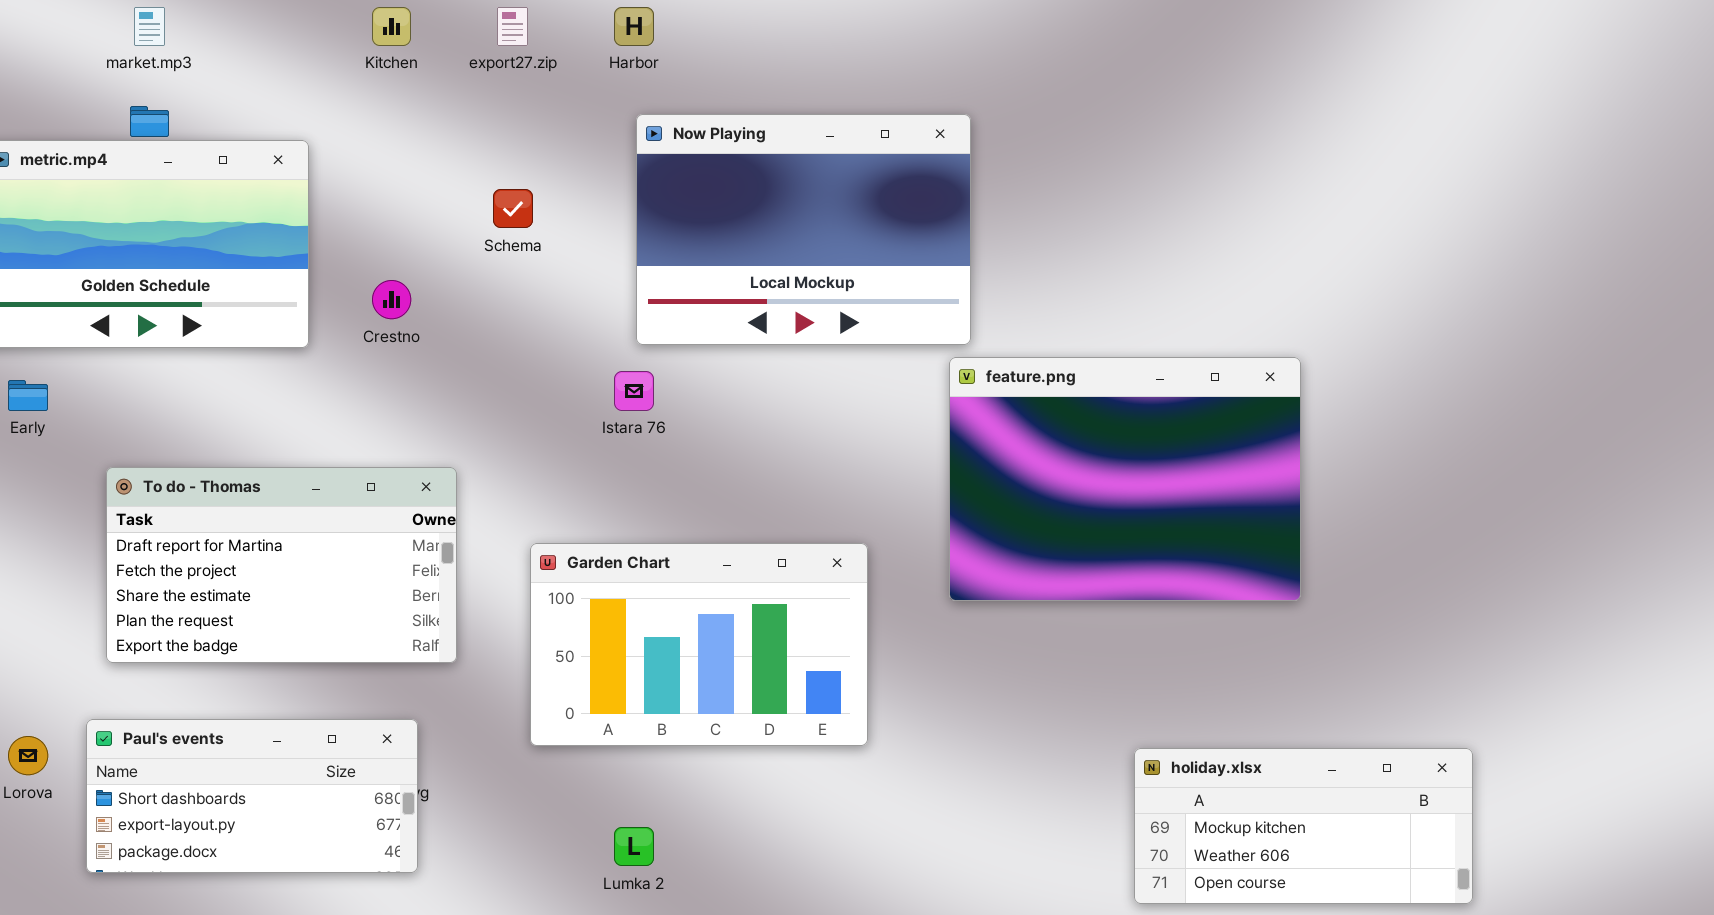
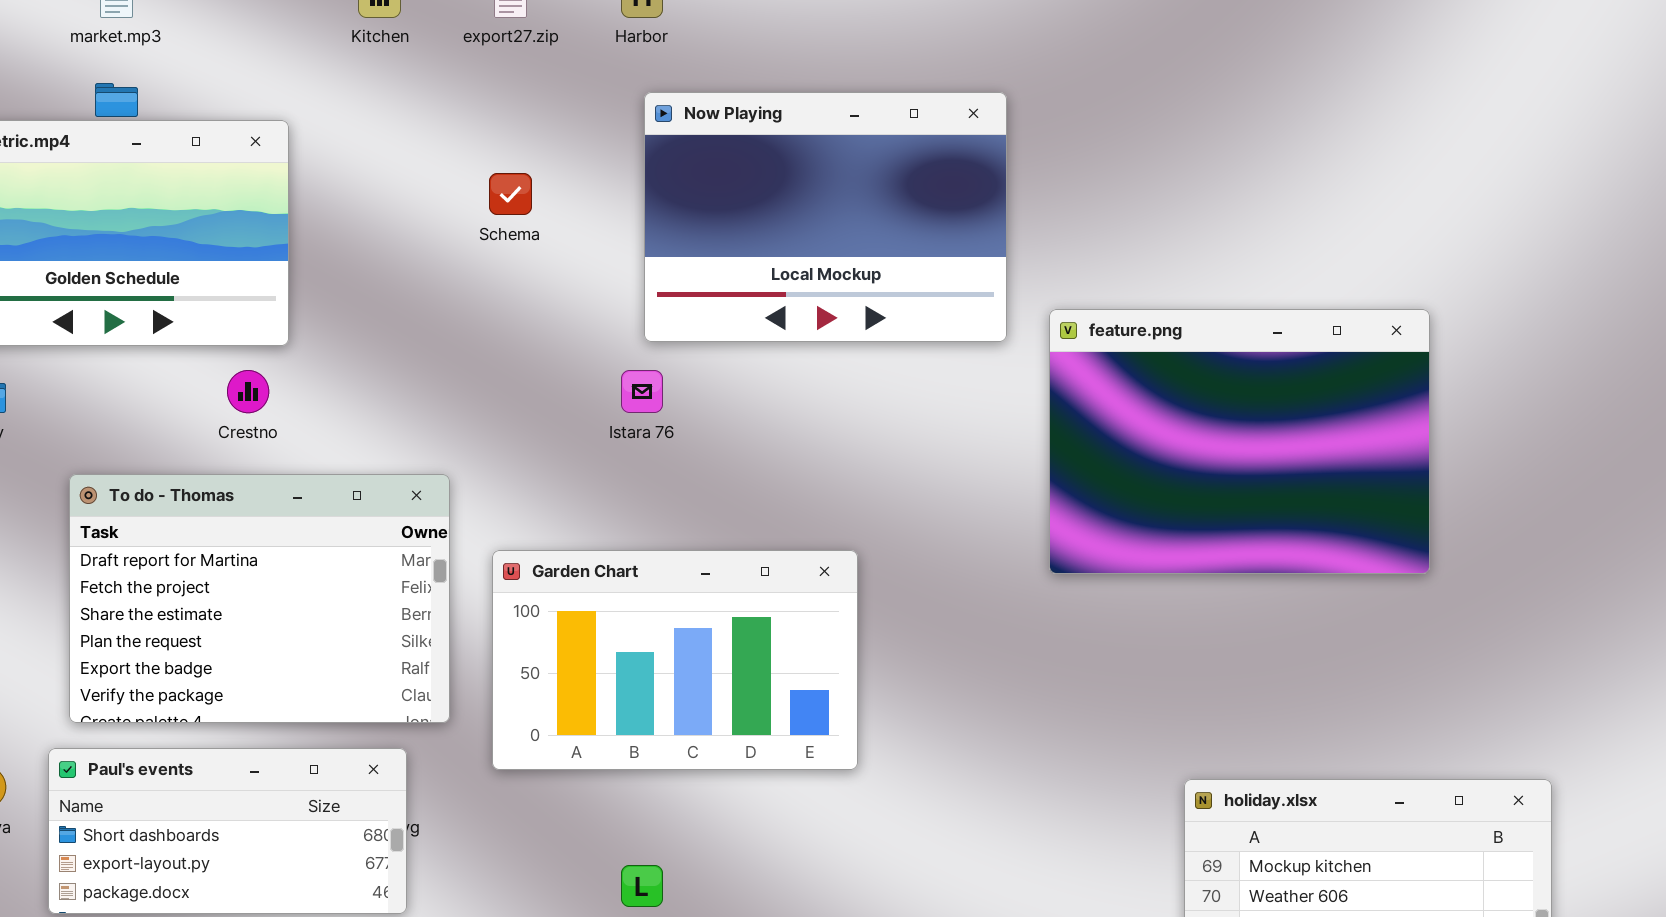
Crestno: [372,280,411,319] -> [227,370,269,413], moved
feature.png: [949,357,1301,601] -> [1049,309,1430,574], moved
To do - Thomas: [106,467,457,663] -> [69,474,450,723], resized
Garden Chart: [530,543,868,746] -> [492,550,858,770], moved

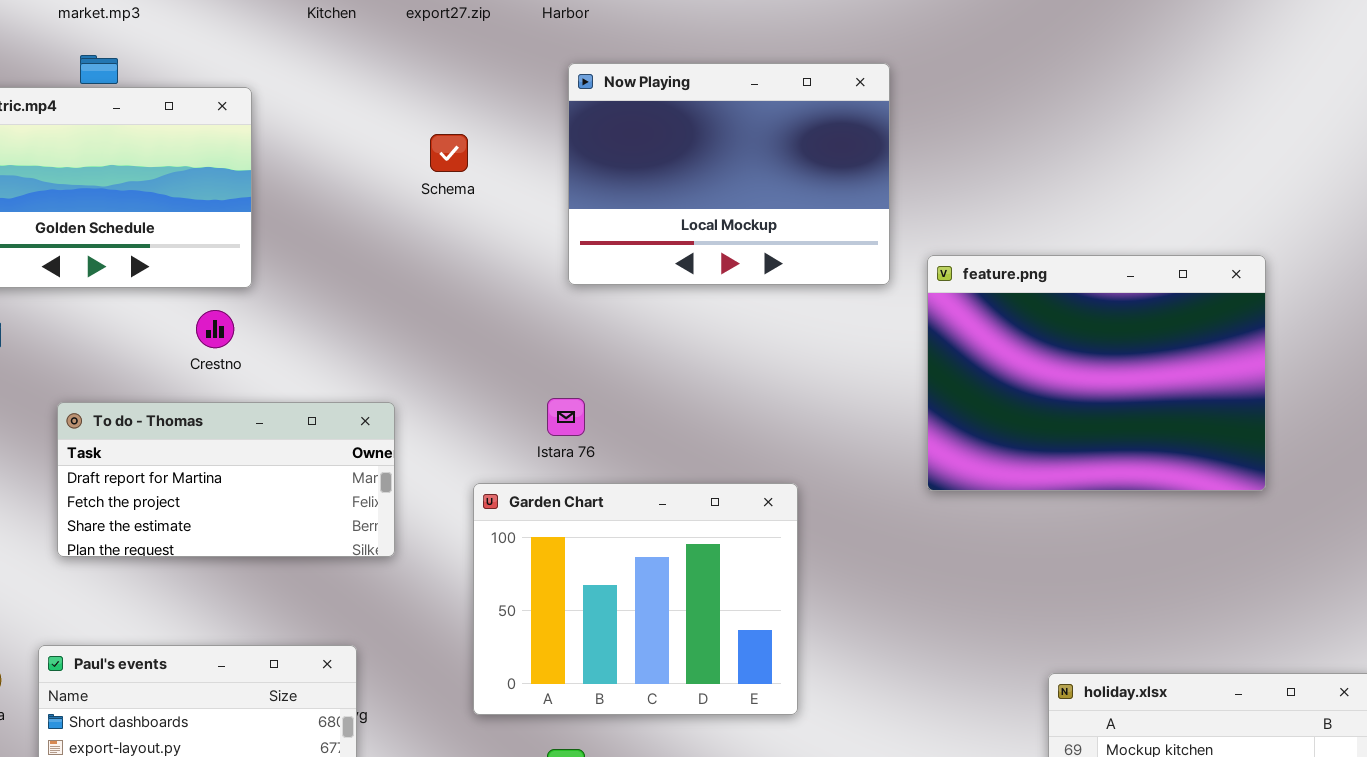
Istara 76: [621,370,663,413] -> [547,398,585,436], moved
To do - Thomas: [69,474,450,723] -> [57,402,395,557], resized
Garden Chart: [492,550,858,770] -> [473,483,798,715], moved, resized

